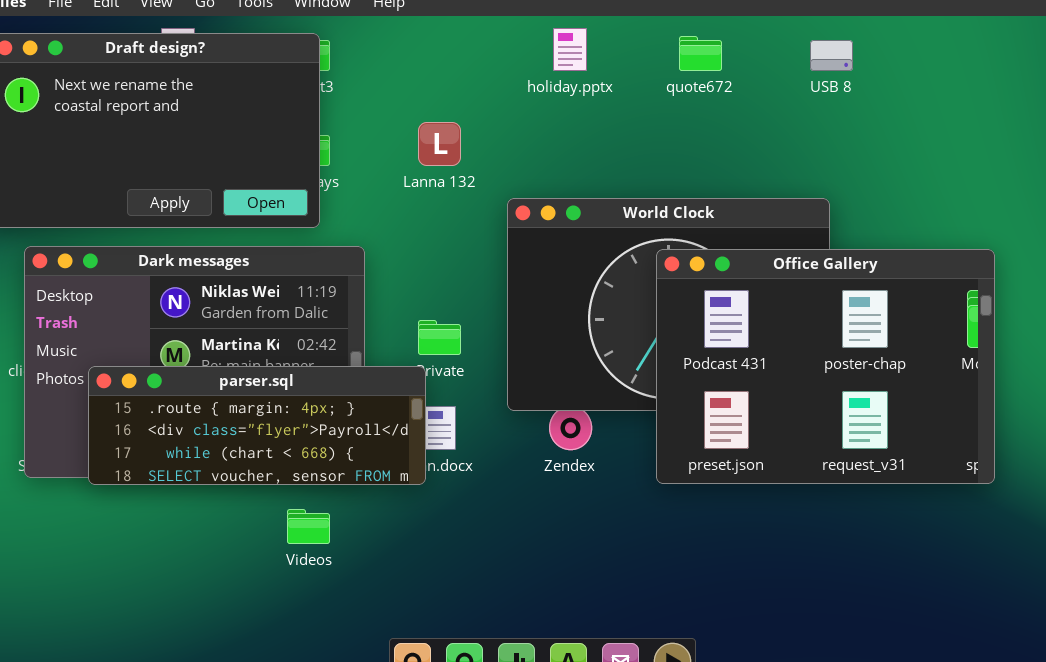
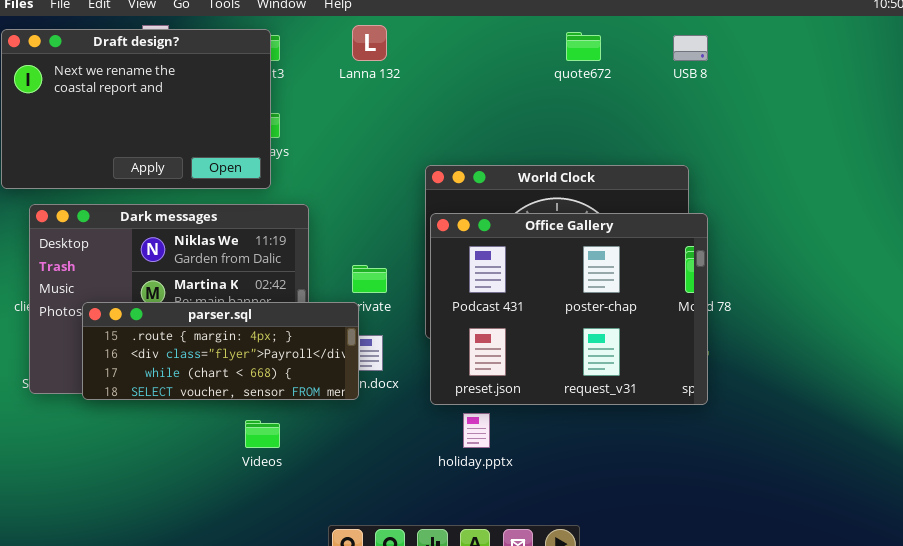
holiday.pptx: [553,28,587,71] -> [463,413,490,448], moved
Lanna 132: [418,122,461,166] -> [352,25,387,61], moved
Office Gallery: [656,249,995,484] -> [430,213,708,405], moved

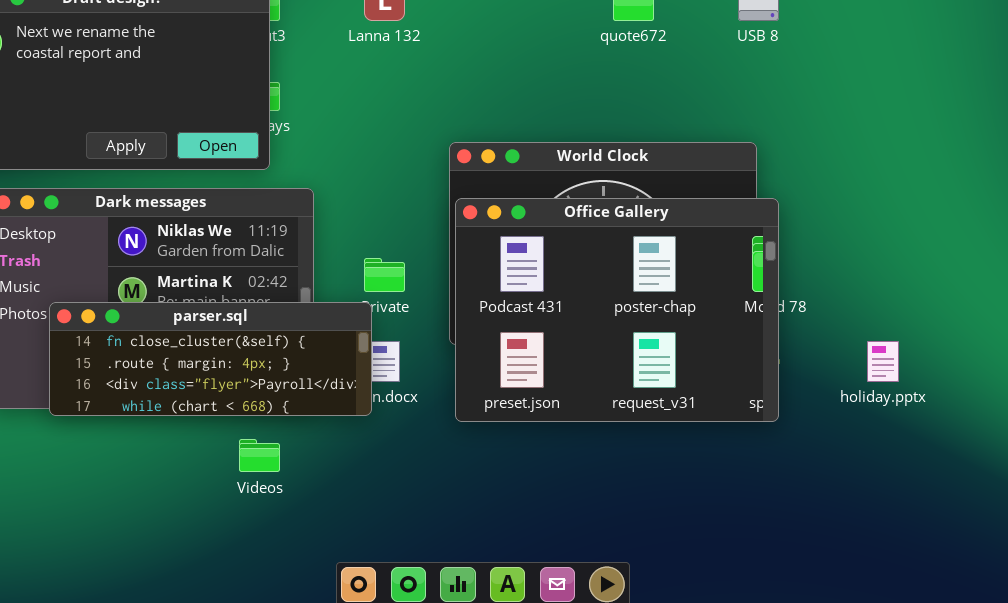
parser.sql: [82,302,359,400] -> [49,302,372,416], scrolled up 1 row
holiday.pptx: [463,413,490,448] -> [867,341,899,382], moved

